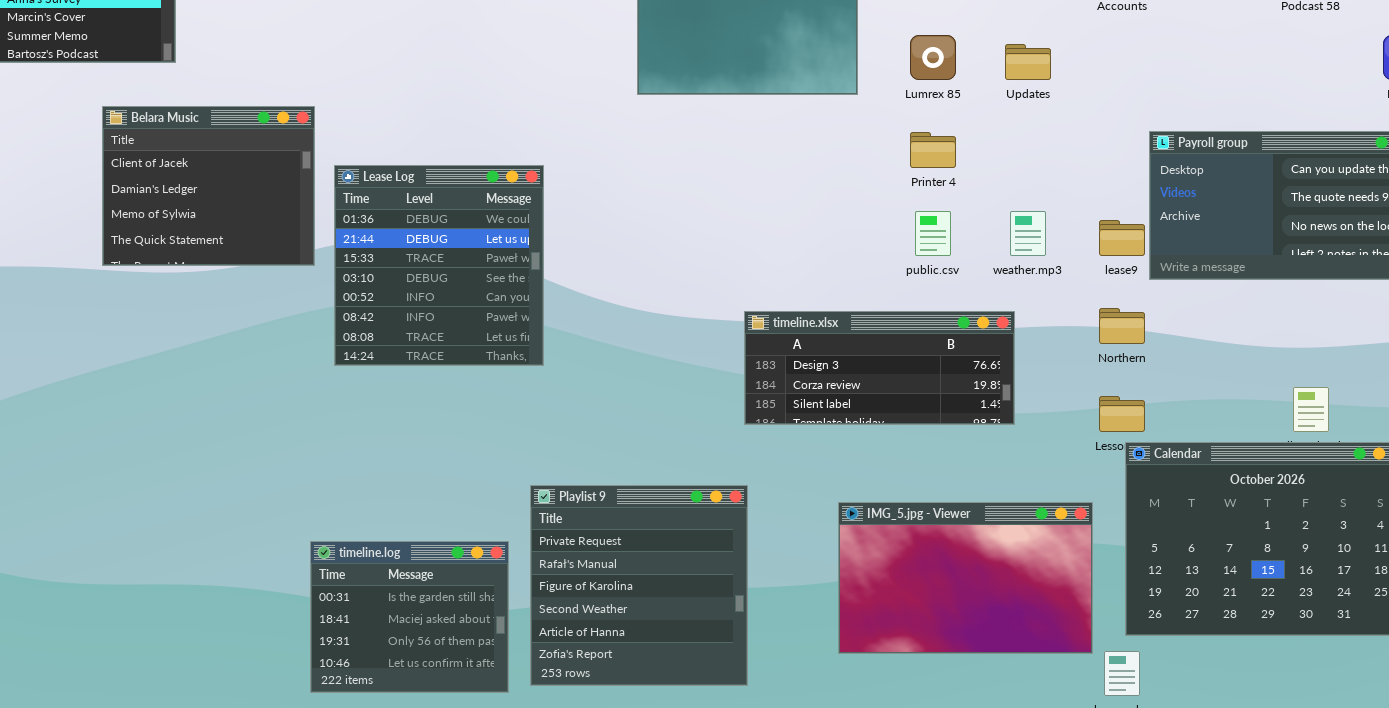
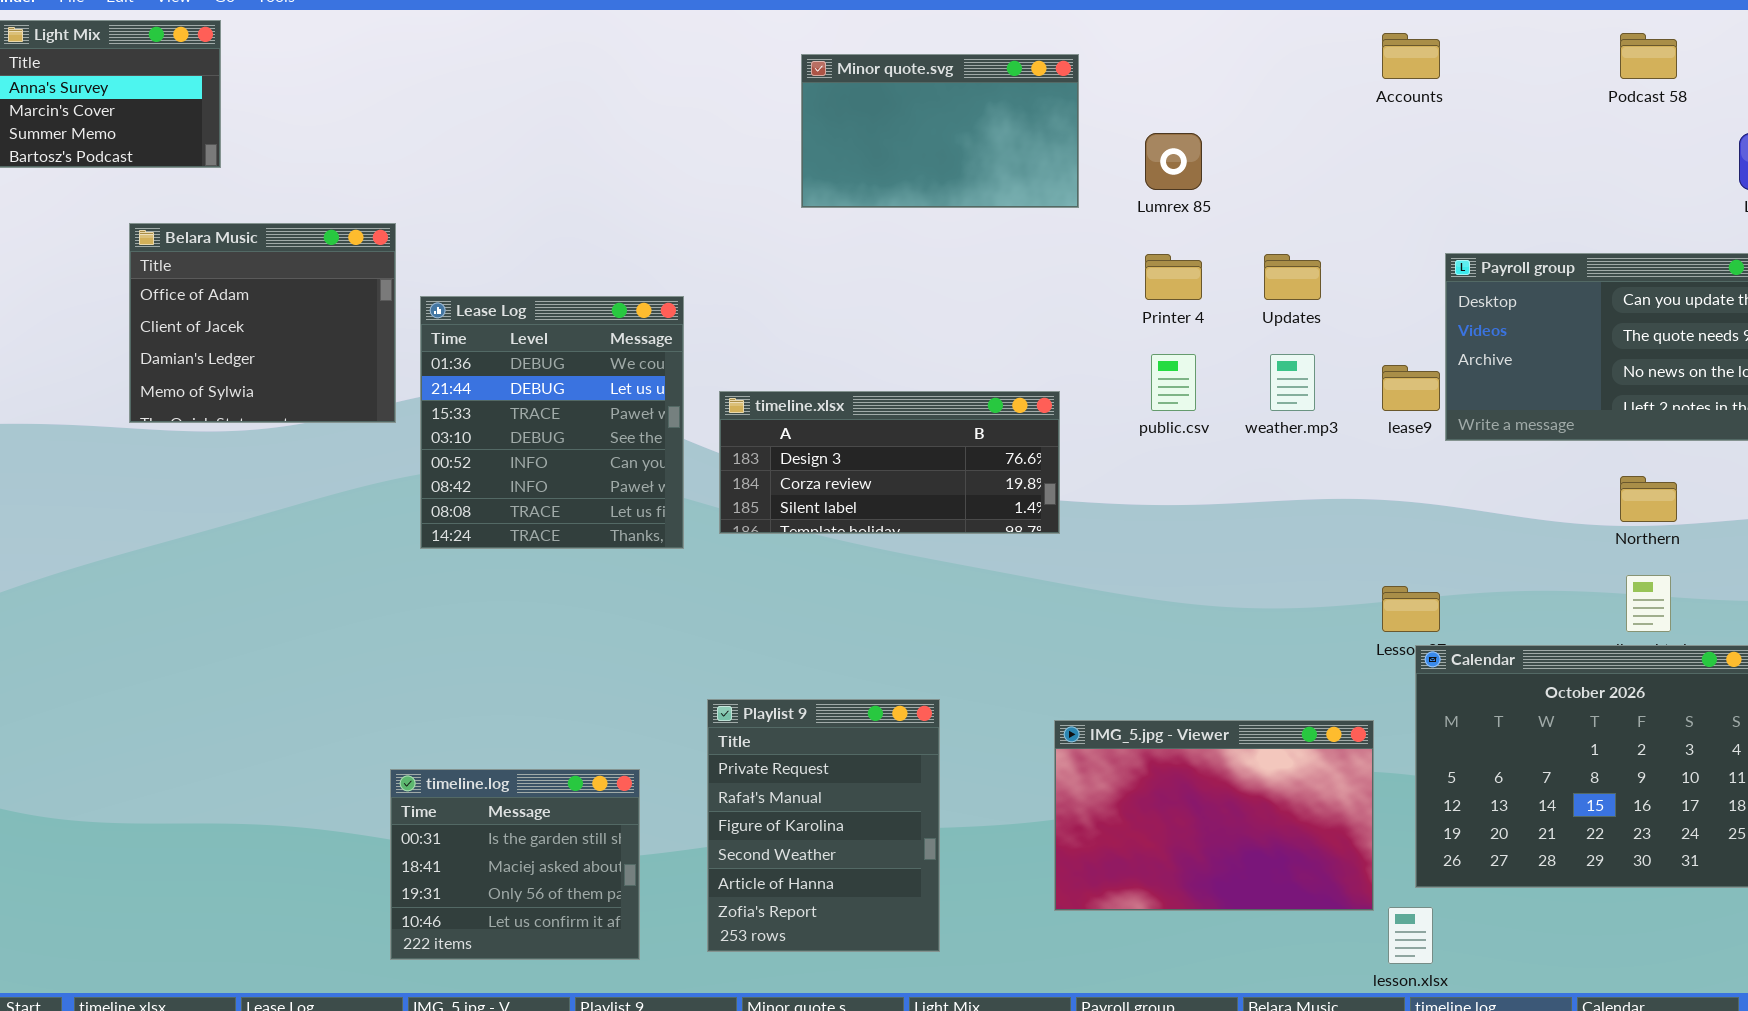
Updates: [1005,44,1051,80] -> [1264,254,1321,300], moved
Belara Music: [102,106,315,266] -> [129,223,396,423], scrolled up 1 row
Northern: [1099,308,1145,344] -> [1620,476,1677,522], moved
timeline.xlsx: [744,311,1015,425] -> [719,391,1060,534], moved
Playlist 9: [530,485,748,686] -> [707,699,940,952], resized

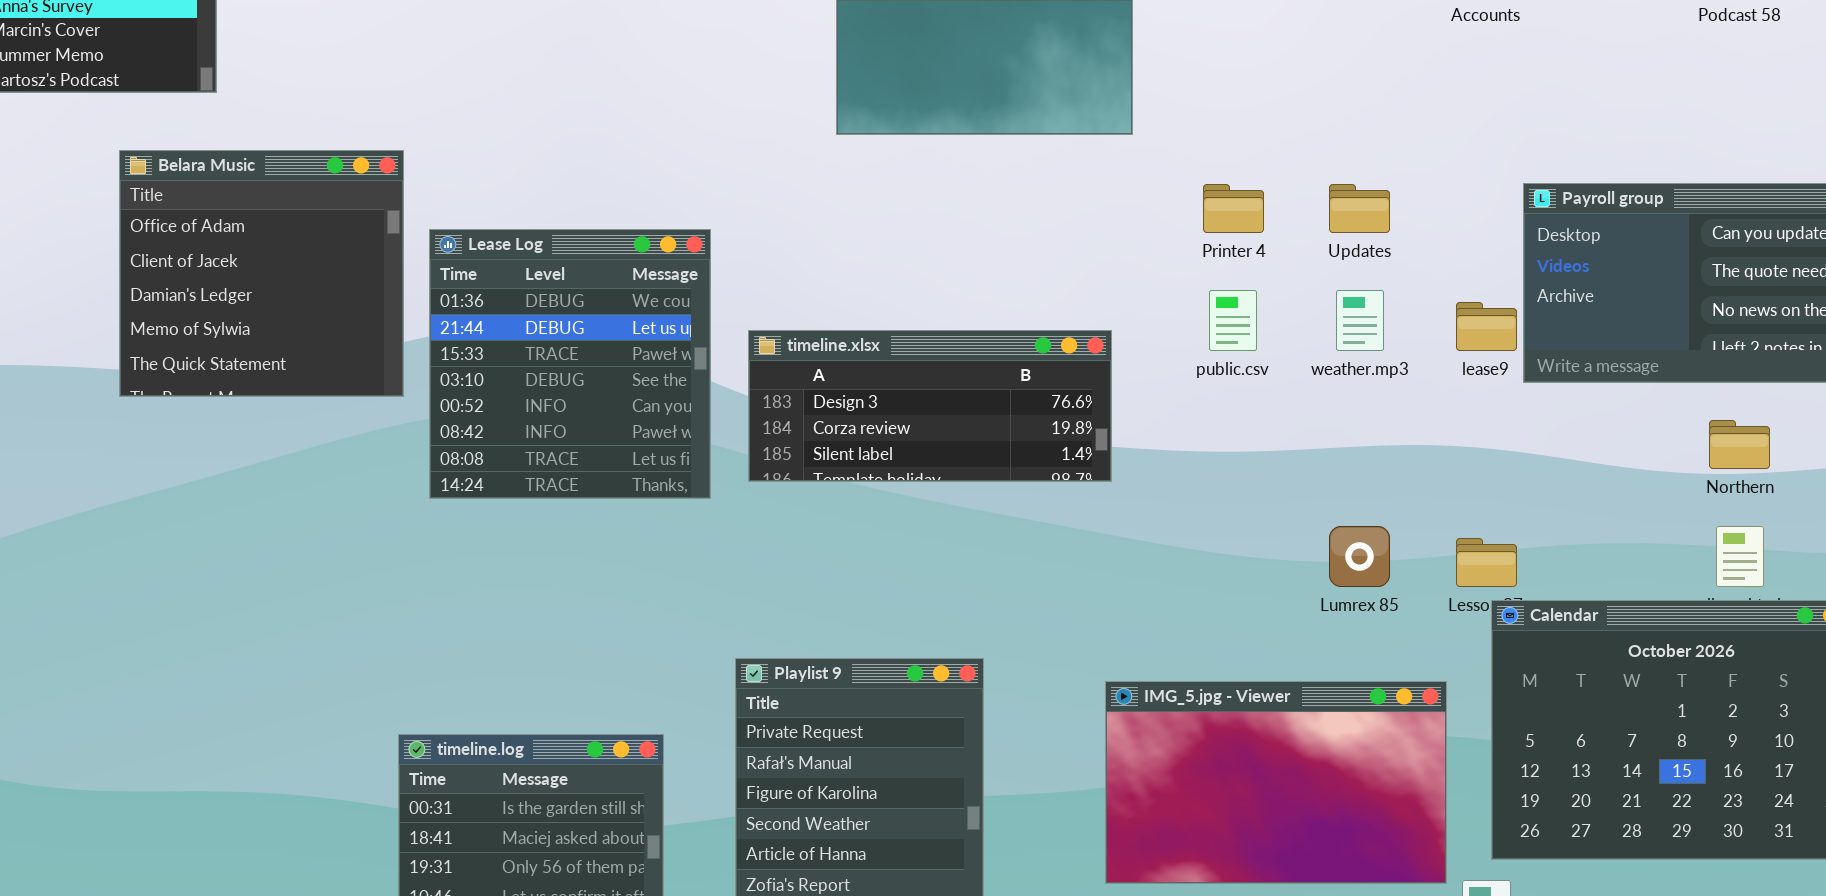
Lumrex 85: [1145,133,1202,190] -> [1329,526,1390,587], moved
Belara Music: [129,223,396,423] -> [119,150,404,397], resized

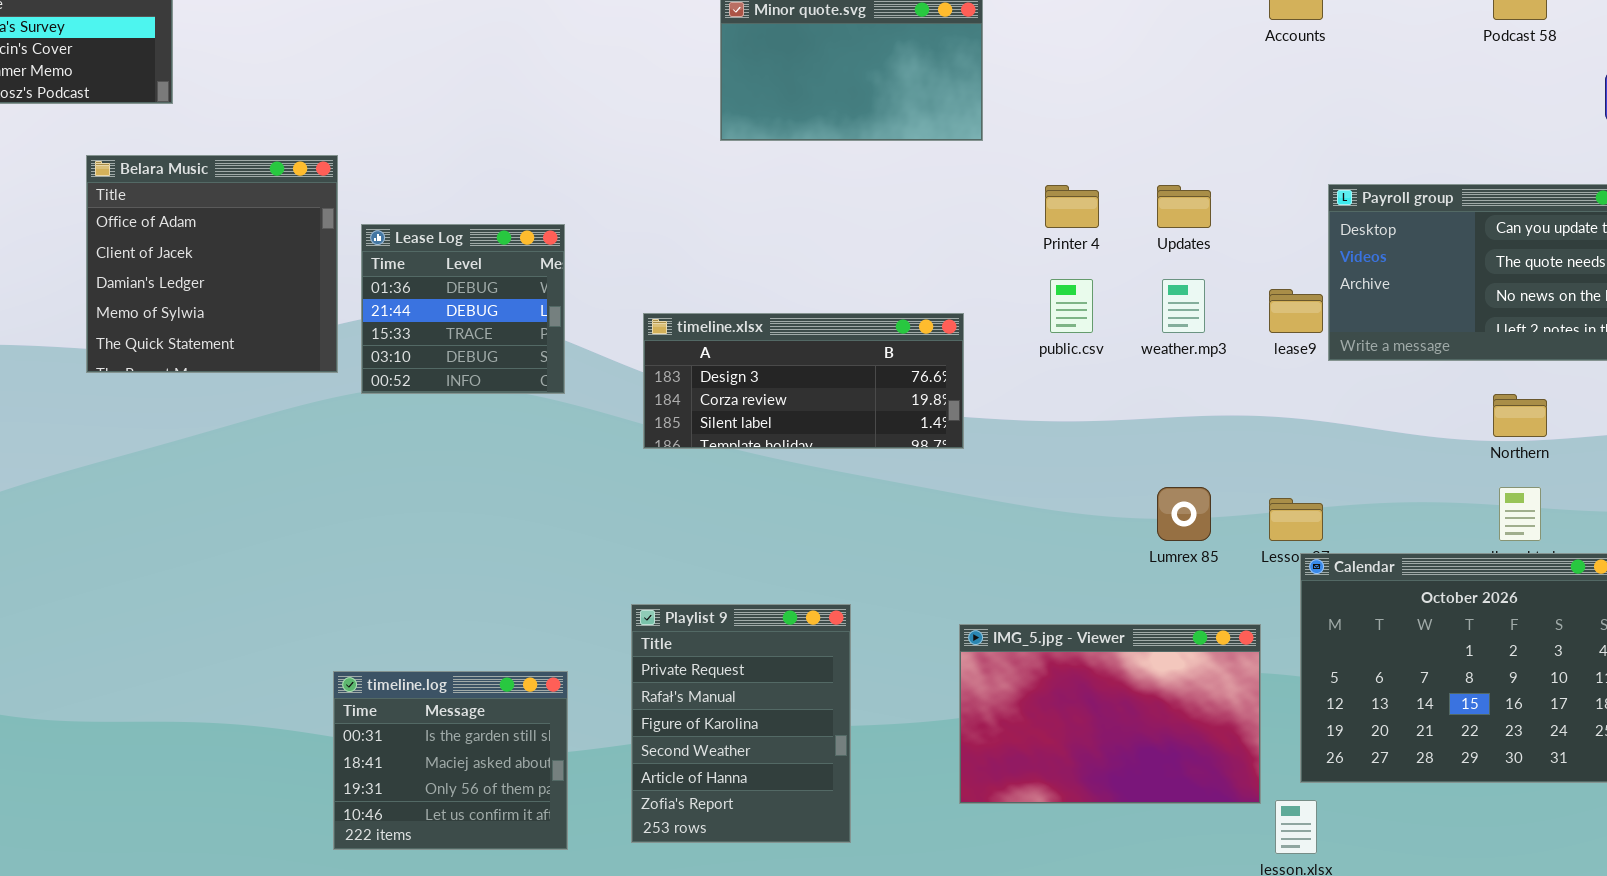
Lease Log: [429,229,711,499] -> [361,224,565,394], resized

